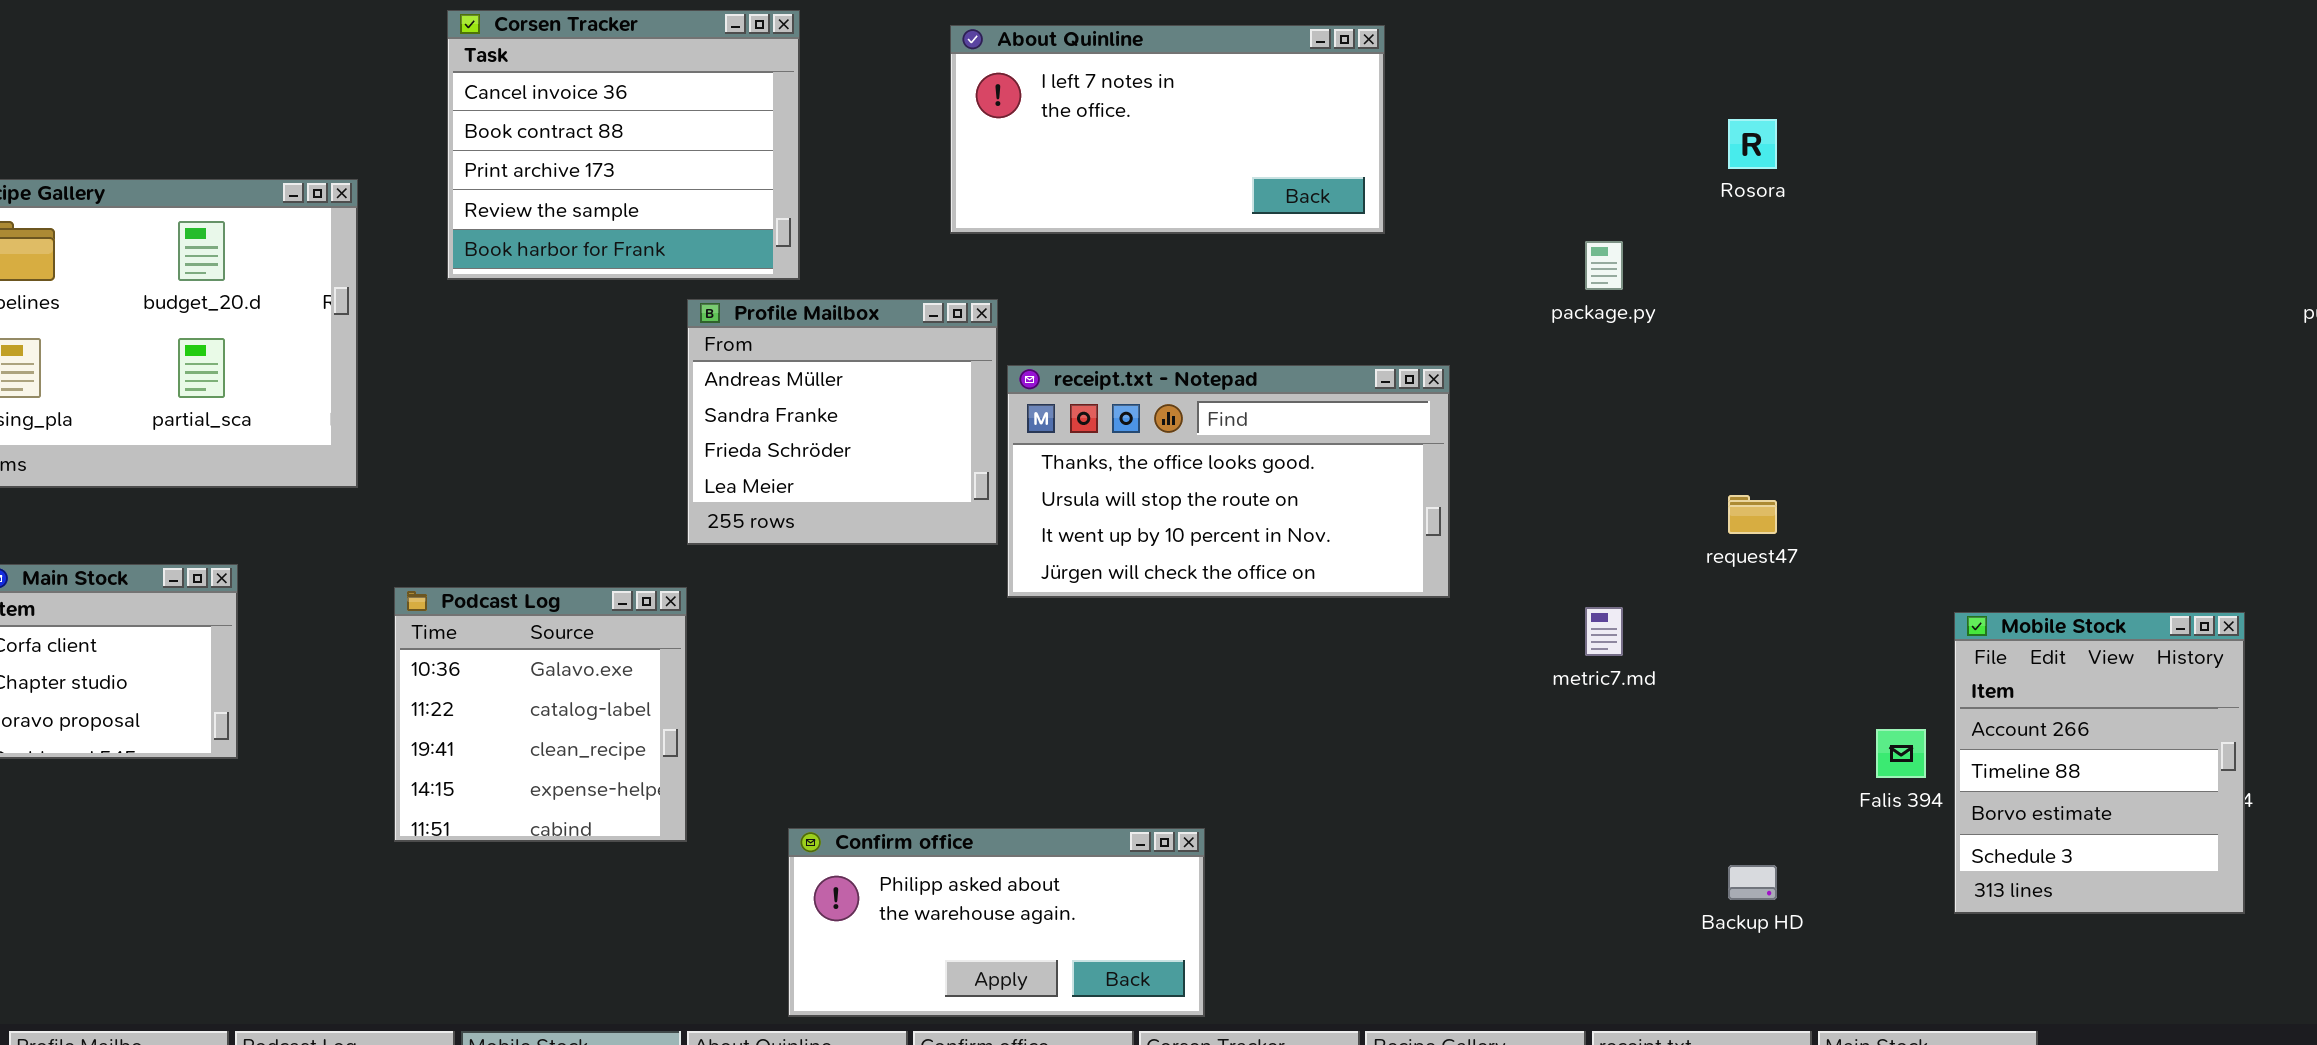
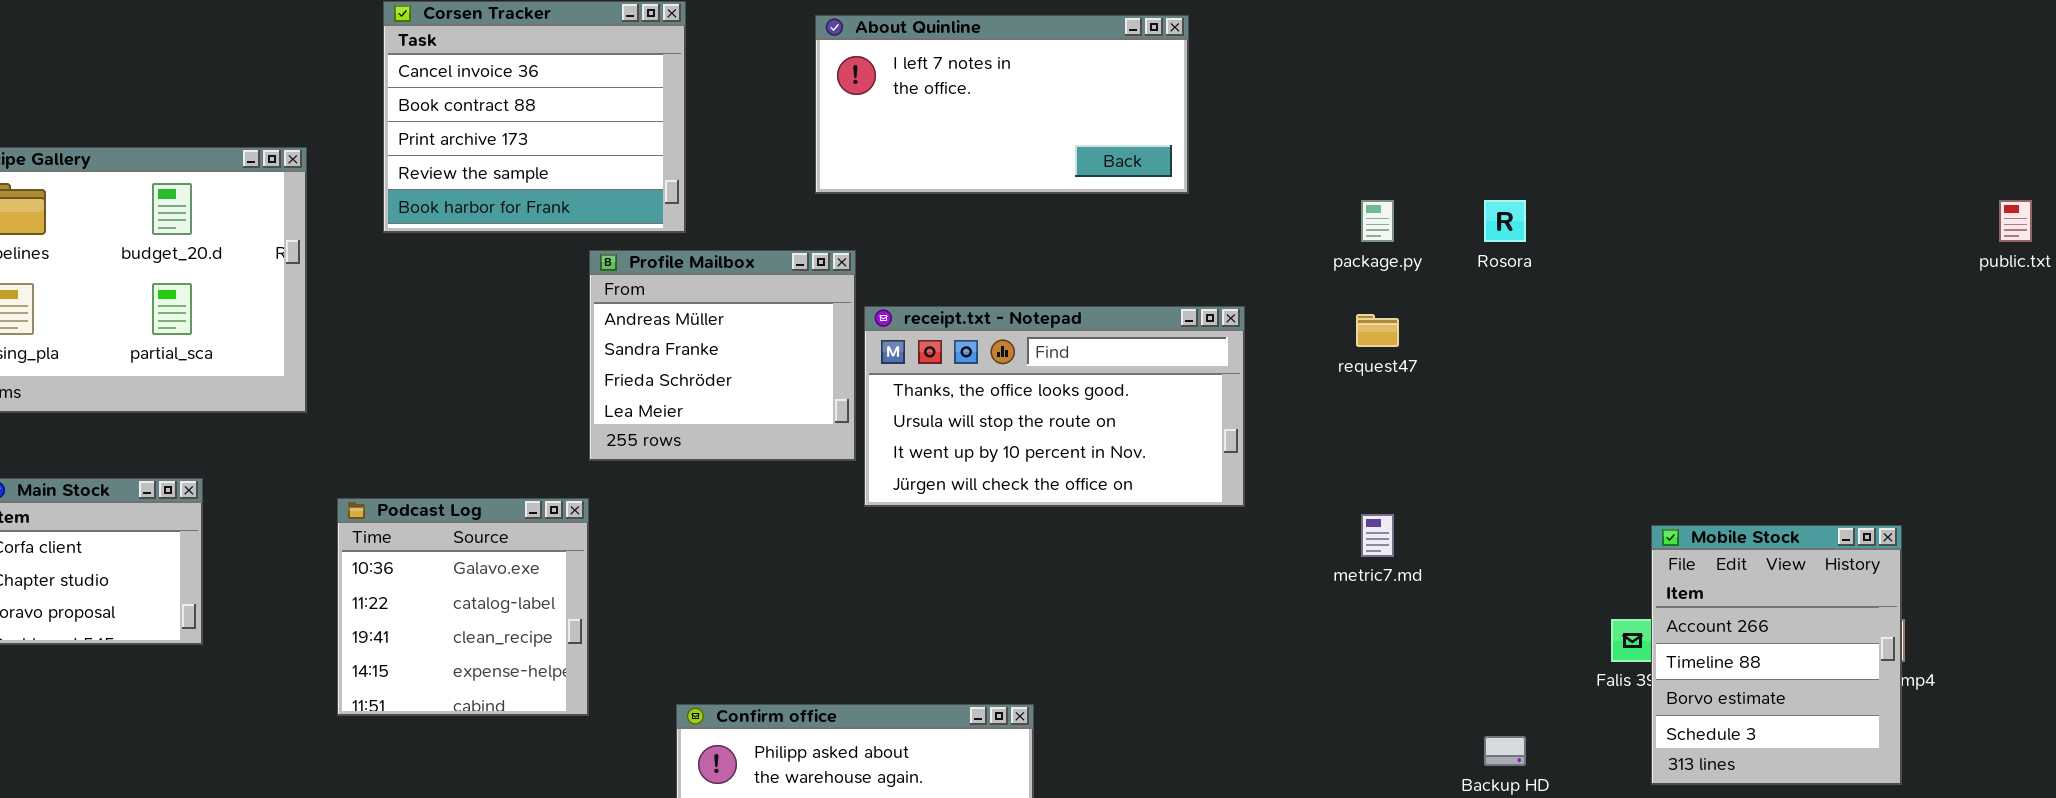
Rosora: [1728,119,1777,169] -> [1484,200,1526,242], moved
request47: [1728,495,1777,534] -> [1356,314,1399,347], moved
Mobile Stock: [1954,612,2245,914] -> [1651,525,1902,785], moved

